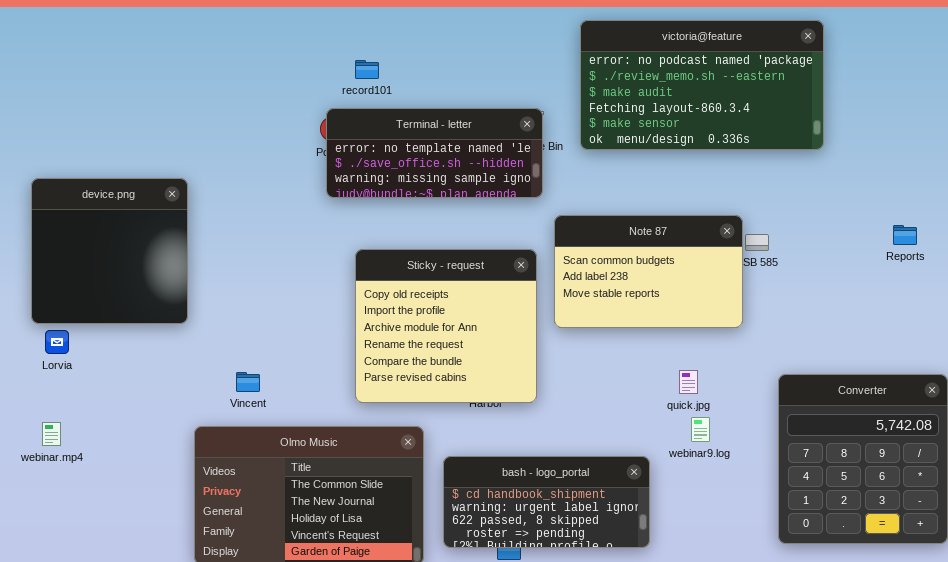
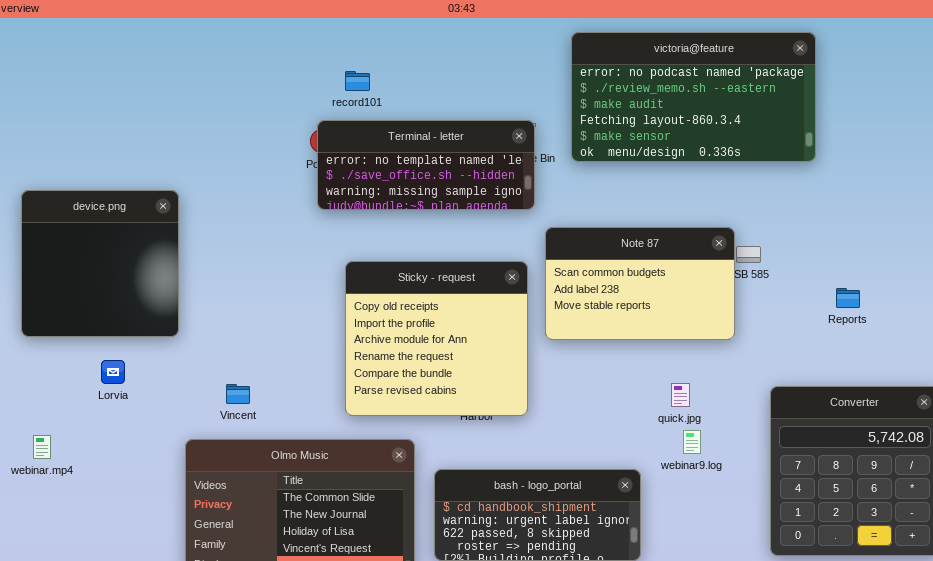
Reports: [893,225,917,245] -> [836,288,860,308], moved
Lorvia: [45,330,69,354] -> [101,360,125,384], moved

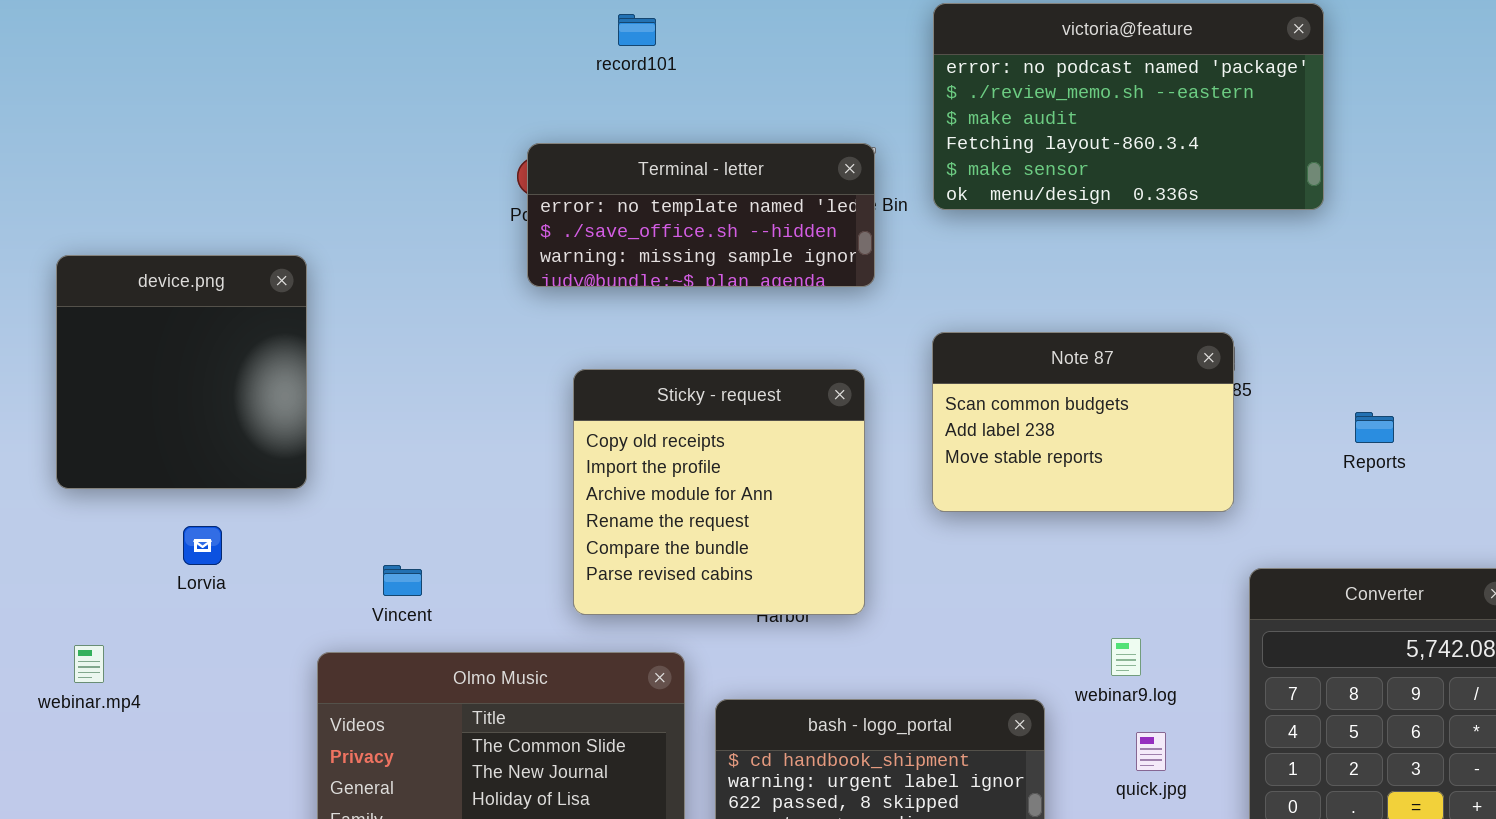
record101: [345,71,370,91] -> [618,14,656,46], moved
Note 87: [545,227,735,340] -> [932,332,1234,512], moved
quick.jpg: [671,383,690,407] -> [1136,732,1166,771], moved

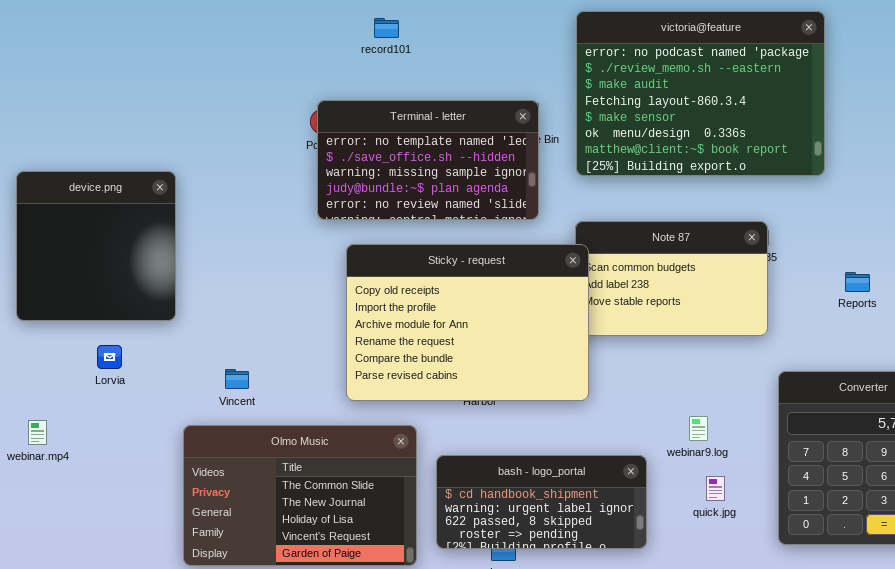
victoria@feature: [933,3,1324,210] -> [576,11,825,176], resized
Terminal - letter: [527,143,875,287] -> [317,100,539,220], resized
Sticky - request: [573,369,865,615] -> [346,244,589,401], resized

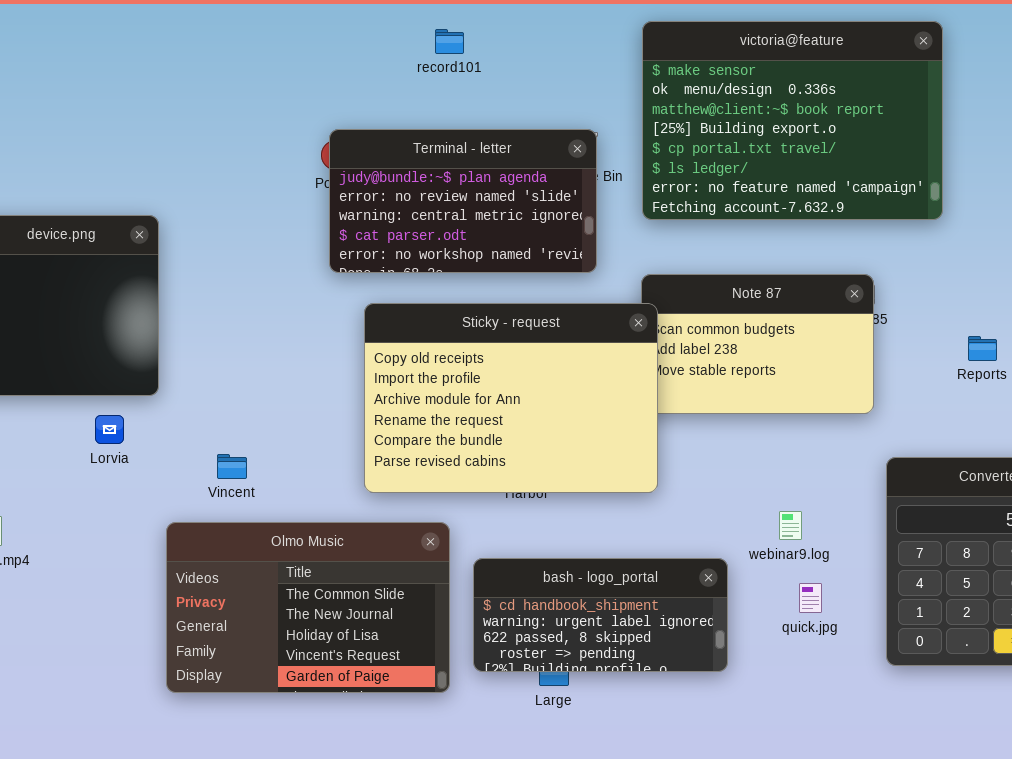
victoria@feature: [576,11,825,176] -> [642,21,943,220], scrolled down 4 rows
record101: [374,18,399,38] -> [435,29,464,54], moved
Terminal - letter: [317,100,539,220] -> [329,129,597,273], scrolled down 3 rows
Lorvia: [97,345,122,369] -> [95,415,124,444], moved

